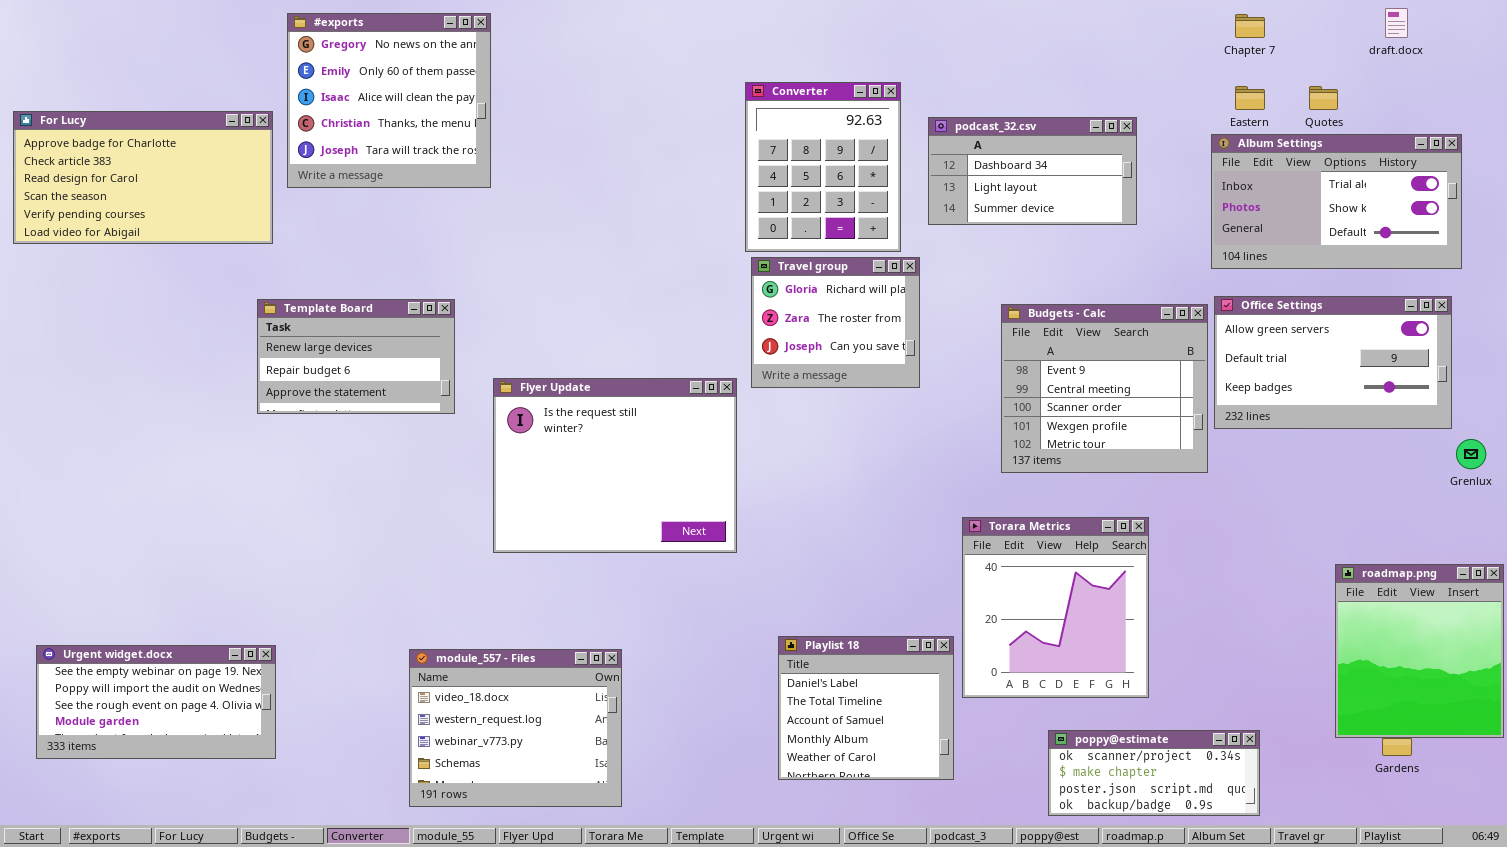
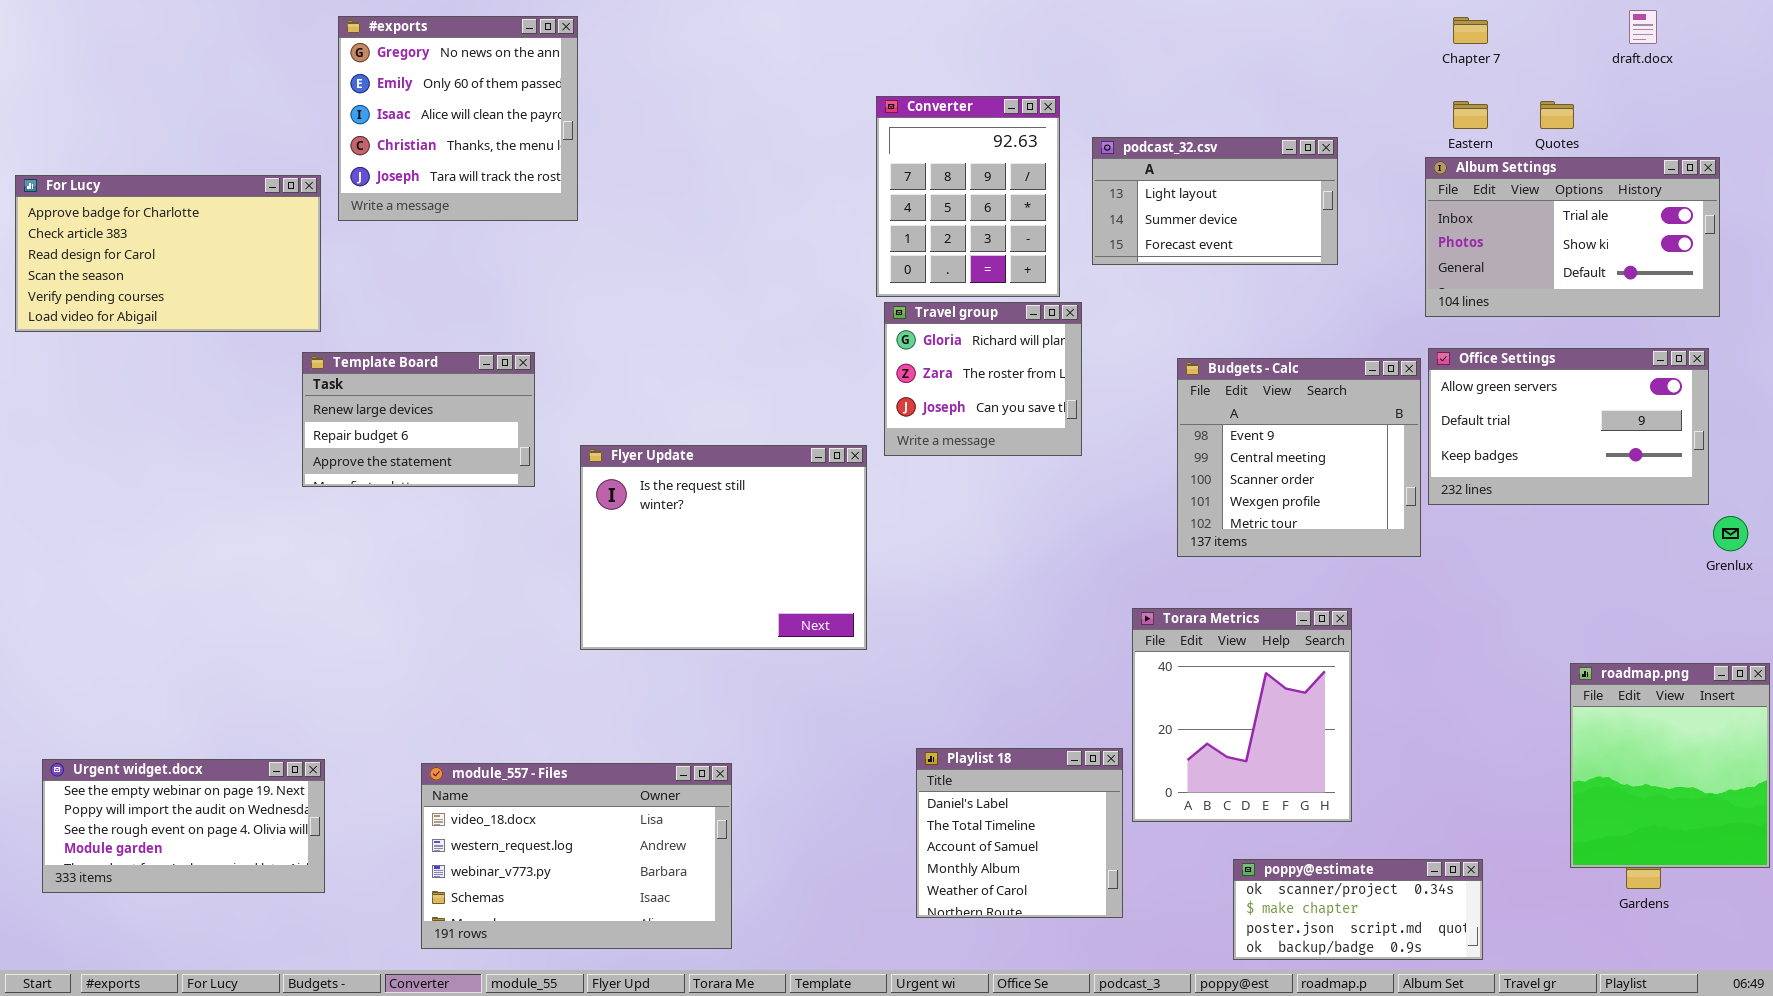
For Lucy: [13,111,273,244] -> [15,175,321,332], moved
podcast_32.csv: [928,117,1137,225] -> [1092,137,1338,265], scrolled down 1 row
module_557 - Files: [409,649,622,807] -> [421,763,732,949], resized

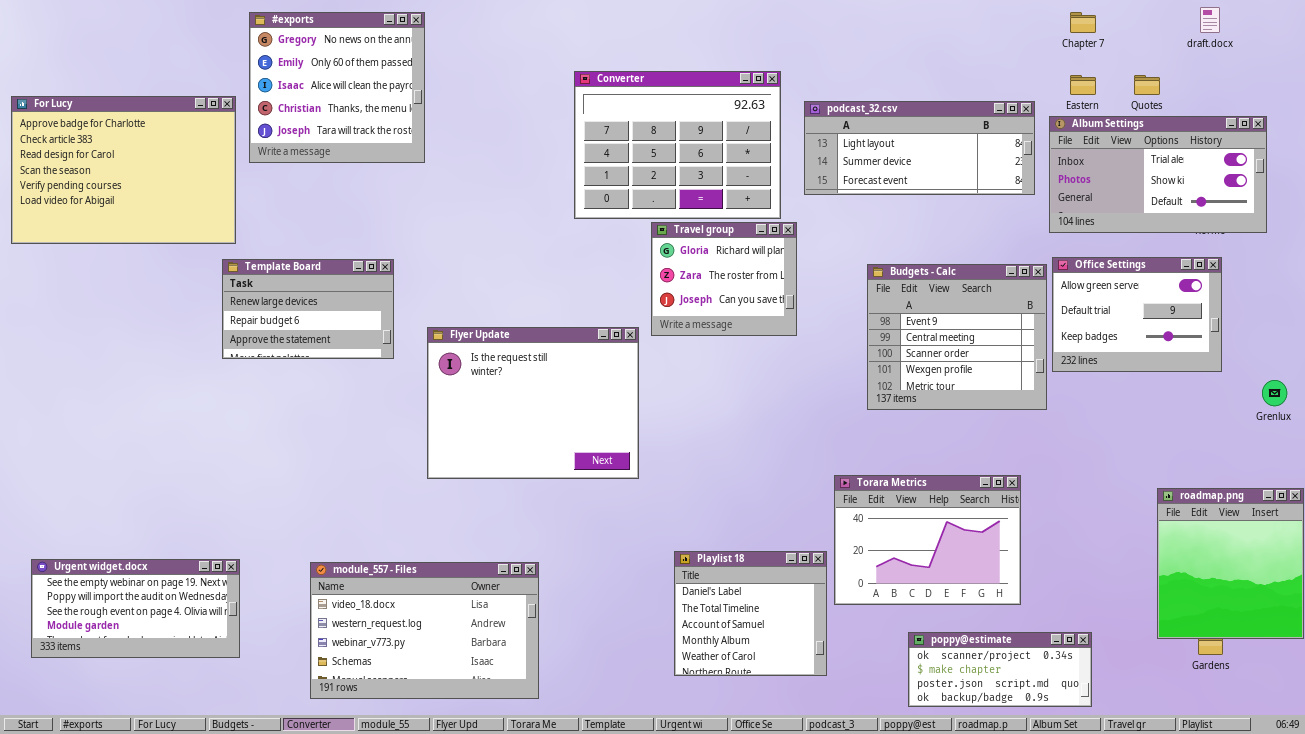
Converter: [876,96,1060,297] -> [574,71,781,219], resized
podcast_32.csv: [1092,137,1338,265] -> [804,101,1035,195], resized
For Lucy: [15,175,321,332] -> [11,96,236,244], resized
Office Settings: [1428,348,1709,505] -> [1052,257,1222,372], resized
Torara Metrics: [1132,608,1352,822] -> [834,475,1021,605], resized

